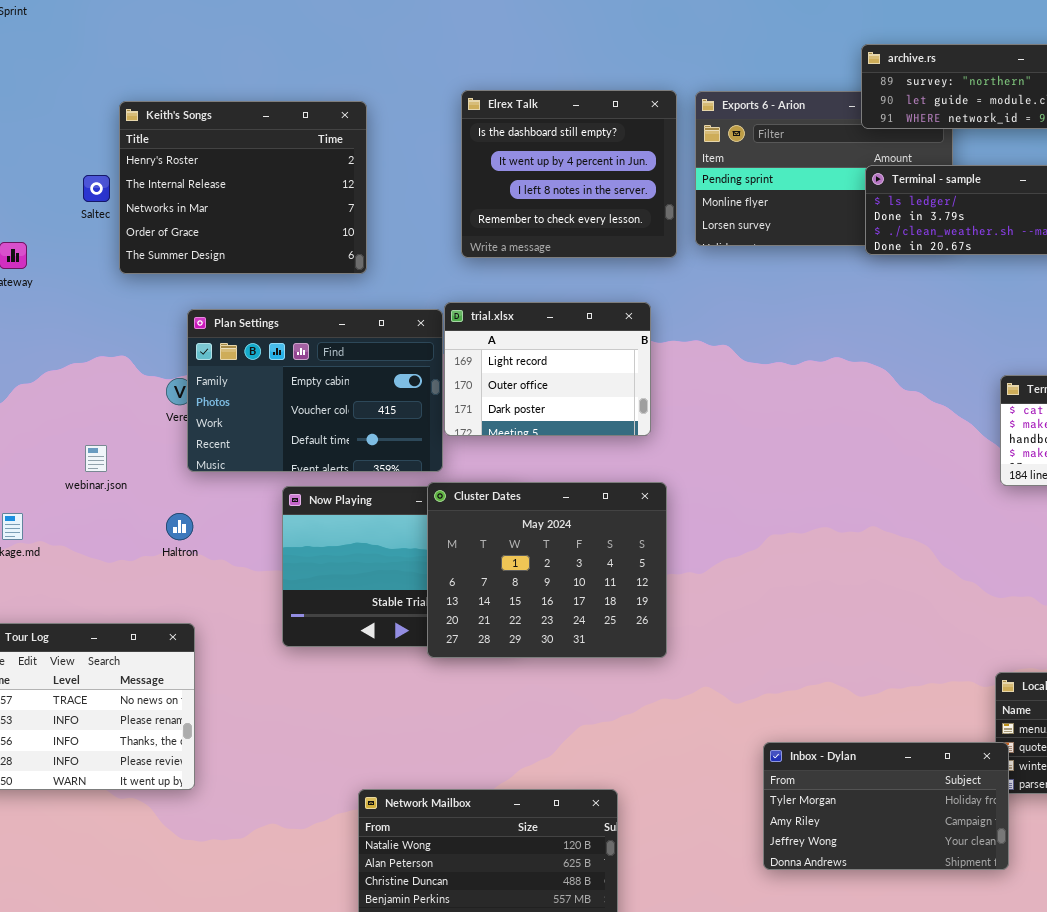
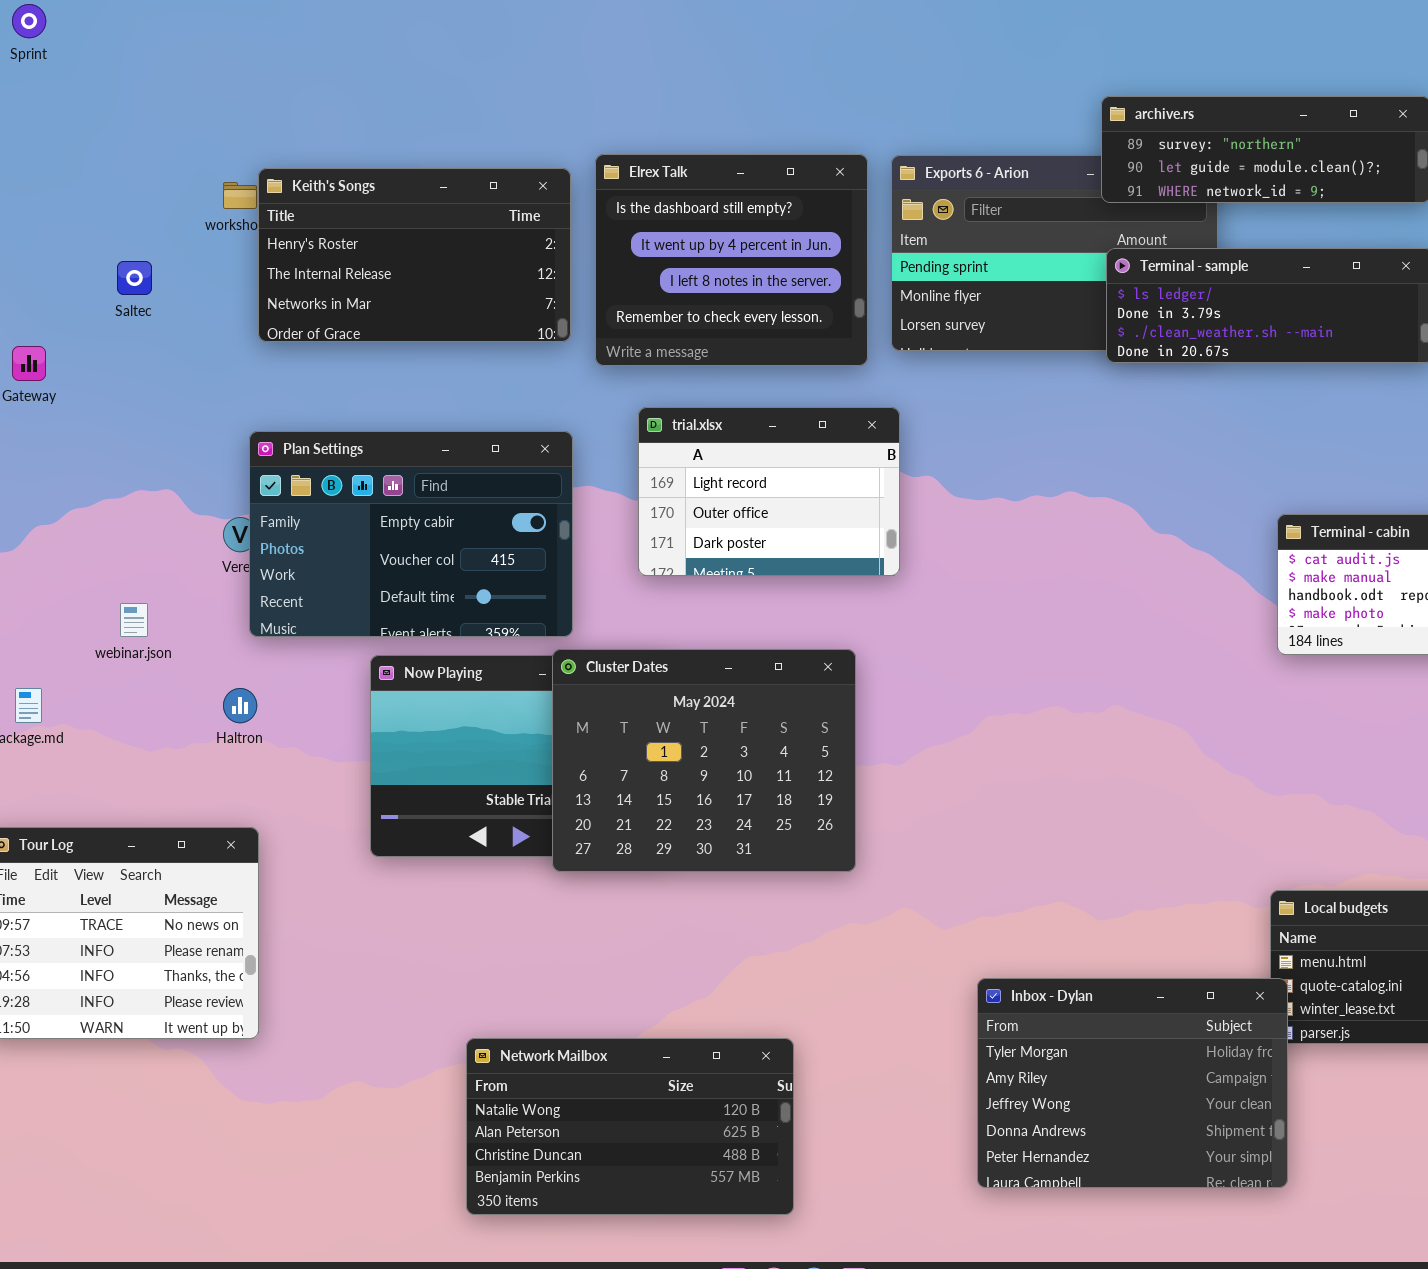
Keith's Songs: [119,101,367,274] -> [258,168,571,342], moved, resized
trial.xlsx: [444,302,651,436] -> [638,407,900,576], moved
Inbox - Dylan: [763,742,1009,870] -> [977,978,1288,1188], resized

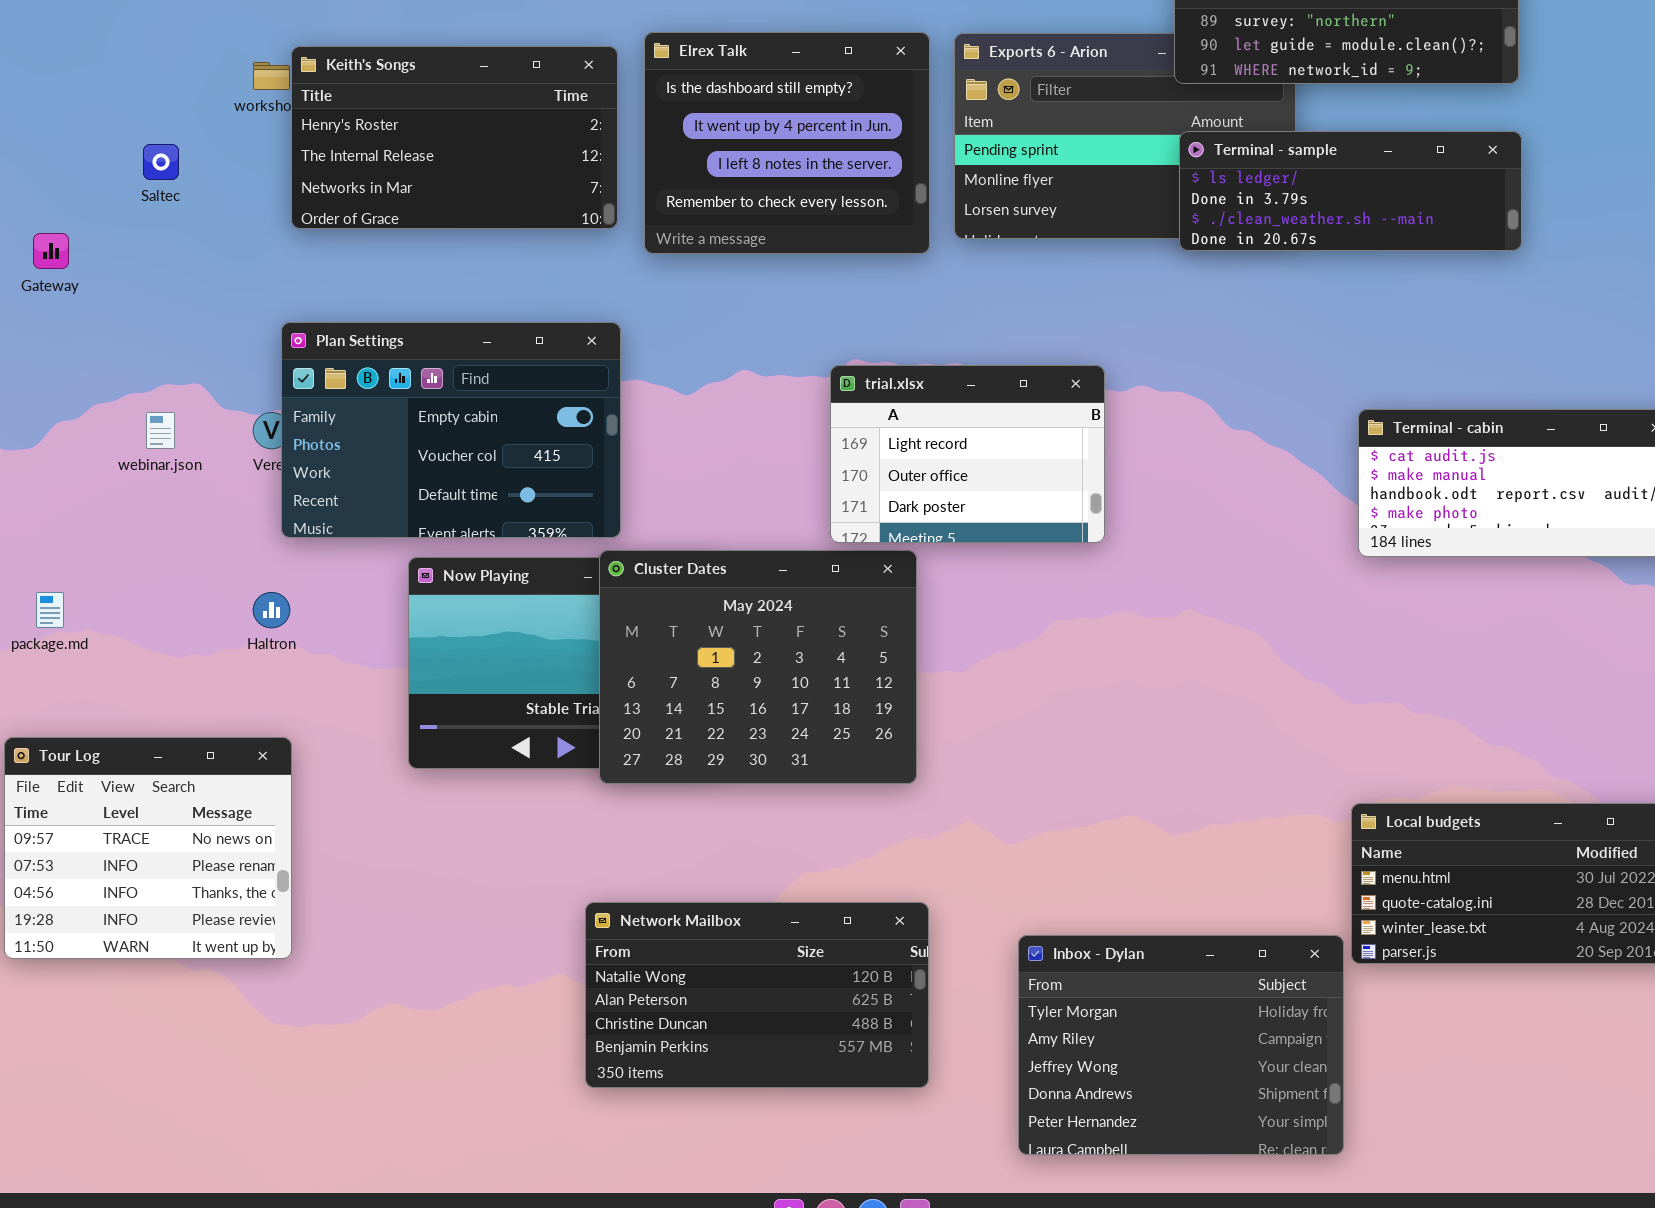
trial.xlsx: [638,407,900,576] -> [830,365,1105,543], moved
webinar.json: [120,603,148,637] -> [146,412,175,449], moved
Inbox - Dylan: [977,978,1288,1188] -> [1018,935,1344,1155], moved
Network Mailbox: [466,1038,794,1215] -> [585,902,929,1088], moved

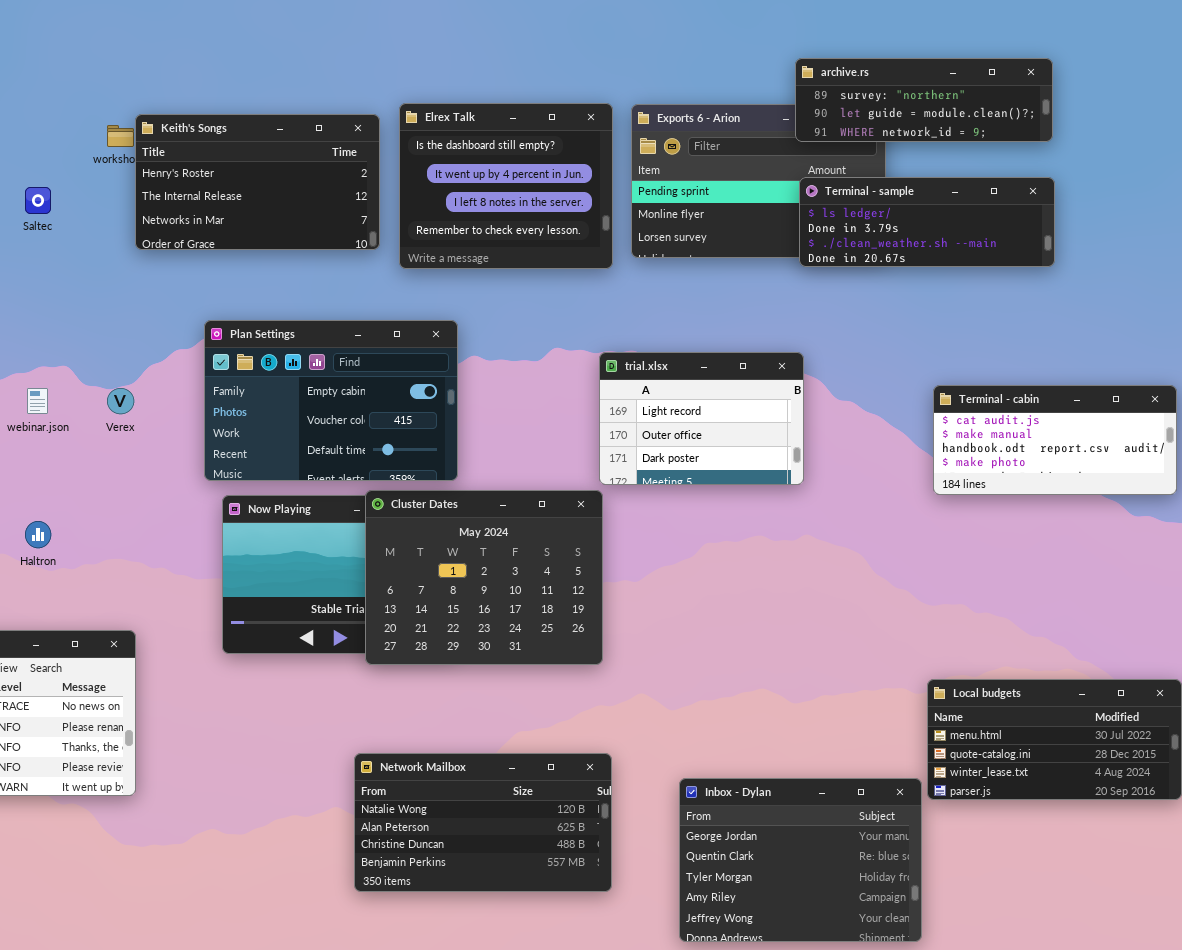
Plan Settings: [281,322,621,538] -> [204,320,458,481], moved
trial.xlsx: [830,365,1105,543] -> [599,352,804,485], moved
Haltron: [253,592,290,628] -> [25,521,51,548], moved
Inbox - Dylan: [1018,935,1344,1155] -> [679,778,922,942], scrolled up 2 rows

